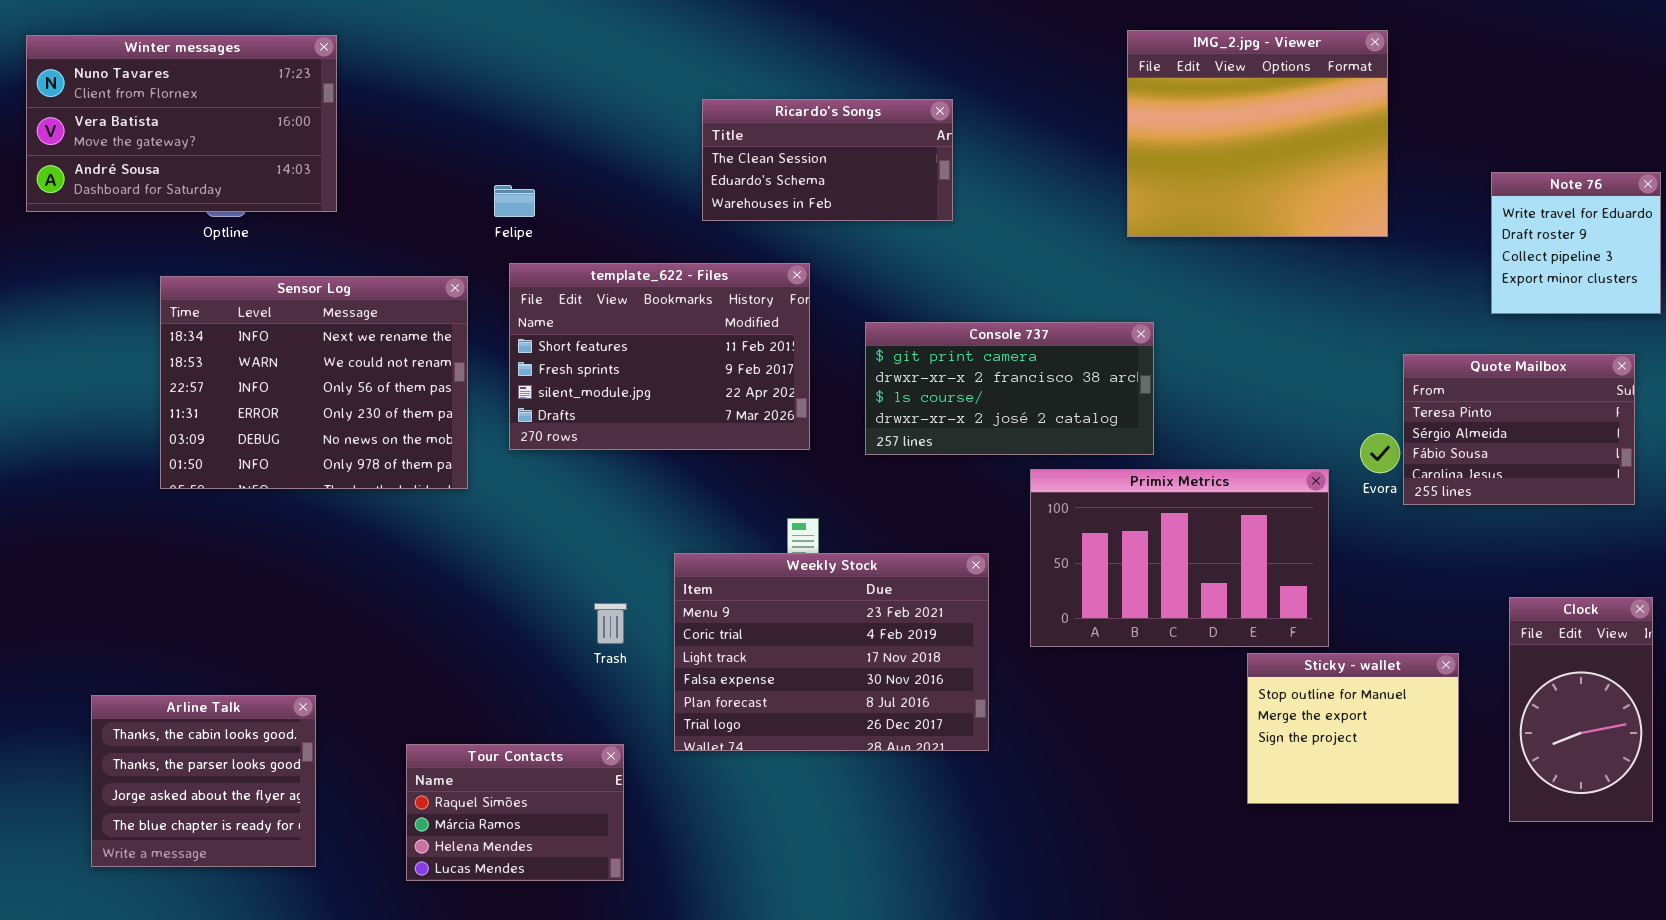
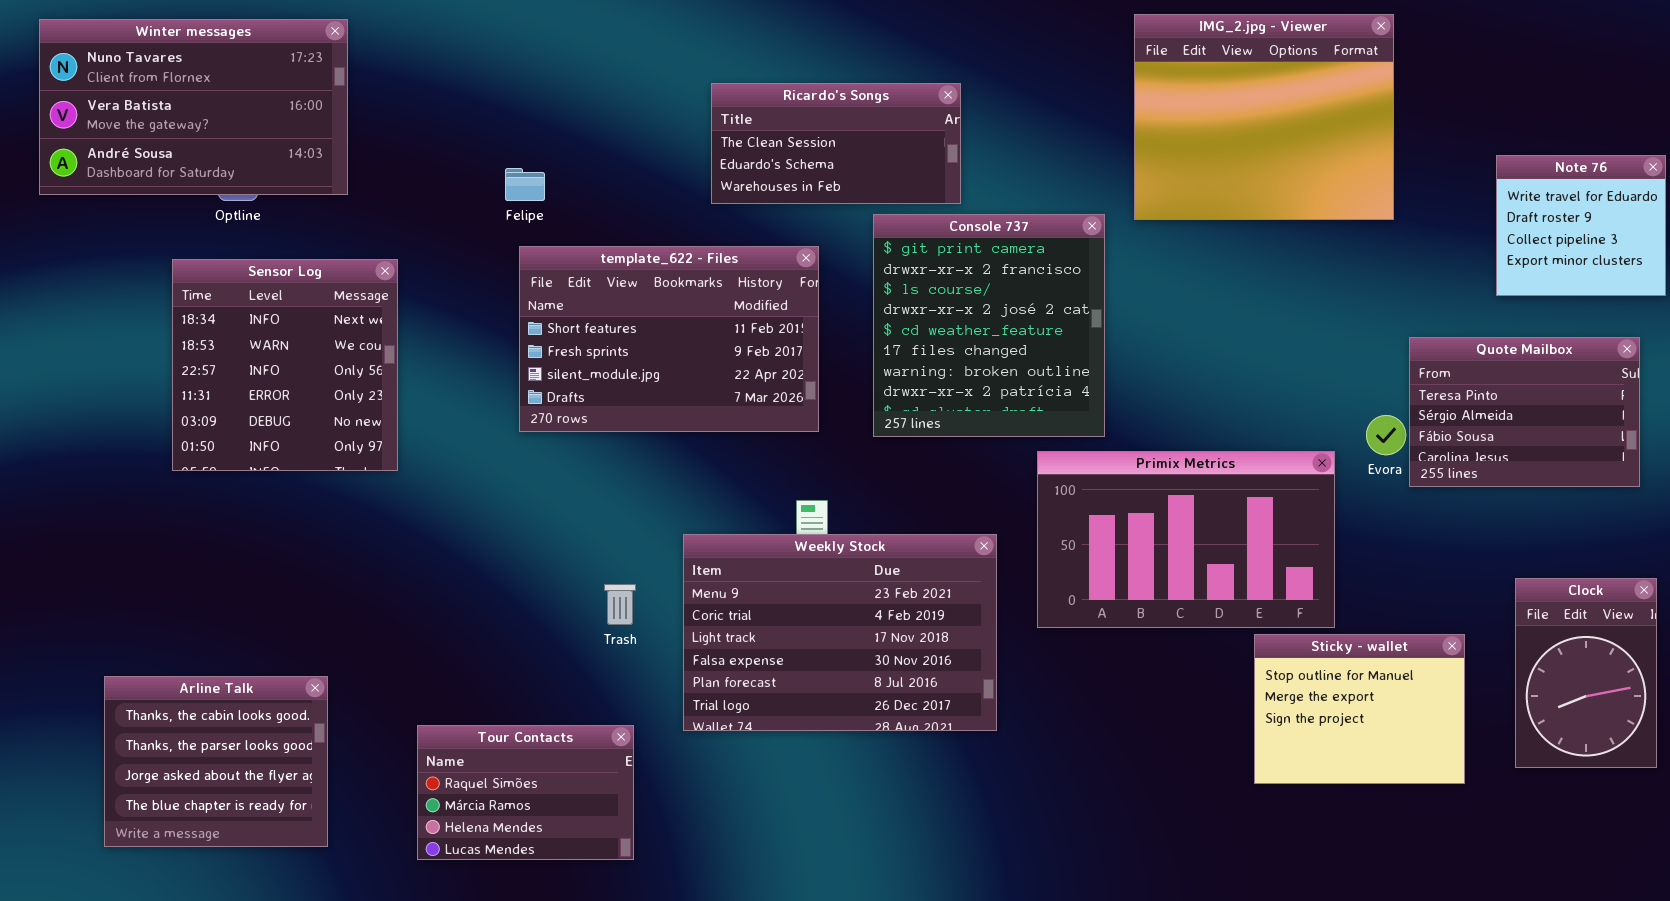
Sensor Log: [160,276,468,489] -> [172,259,398,471], resized
Console 737: [865,322,1154,455] -> [873,214,1105,437], resized
Clock: [1509,597,1653,822] -> [1515,578,1657,768], resized

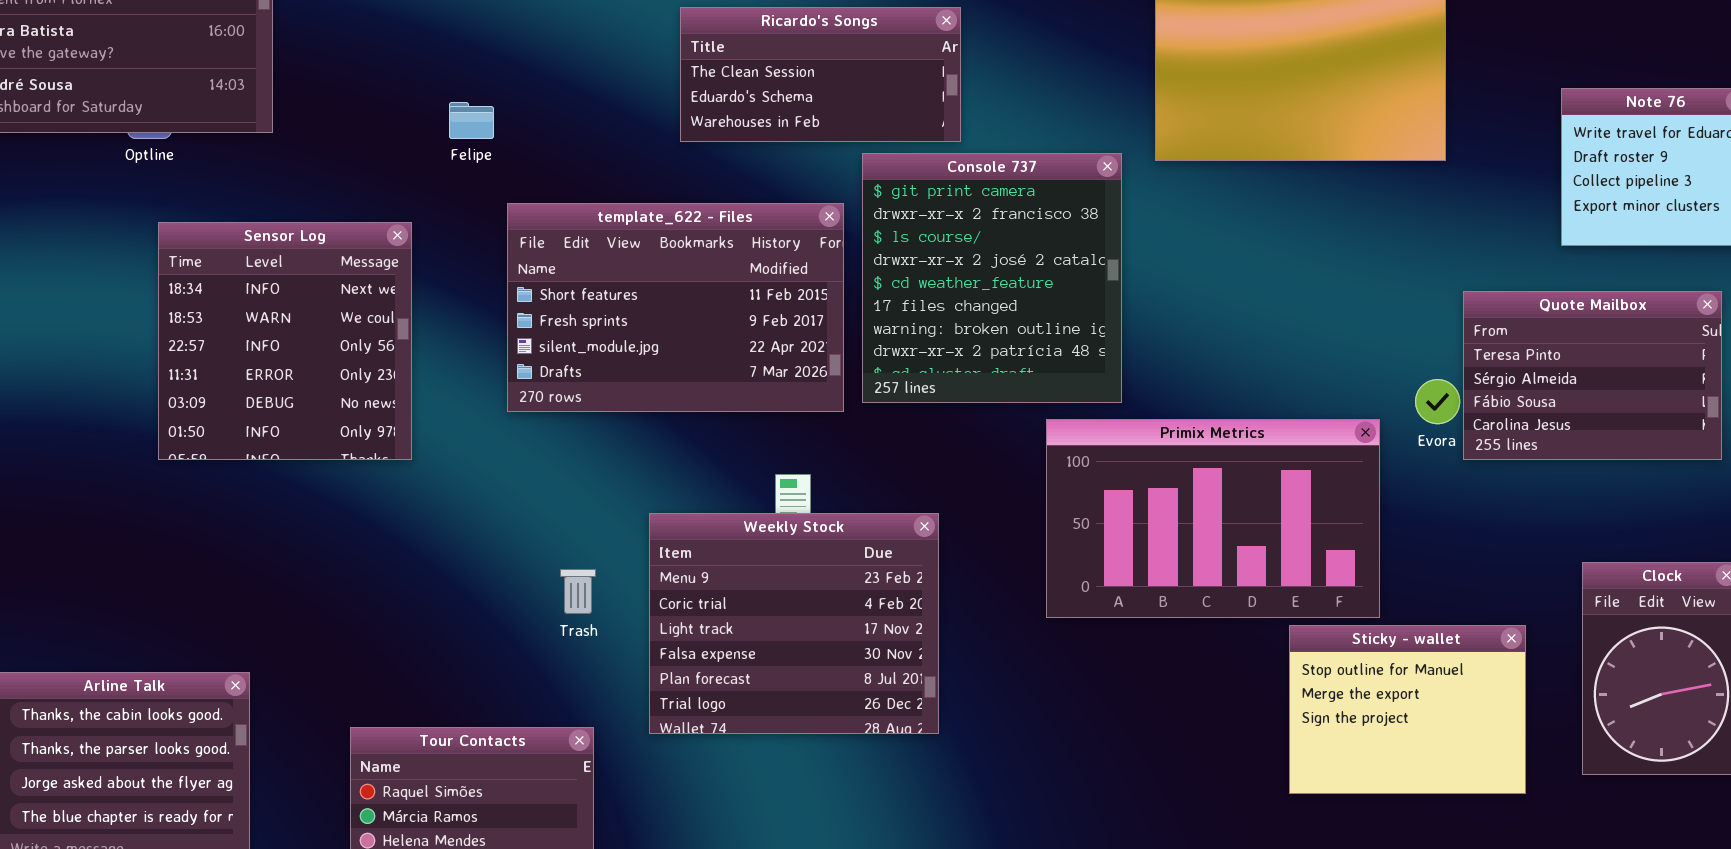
template_622 - Files: [519,246,819,432] -> [507,203,844,412], moved
Sensor Log: [172,259,398,471] -> [158,222,412,460], moved
Weekly Stock: [683,534,997,731] -> [649,513,939,734], resized

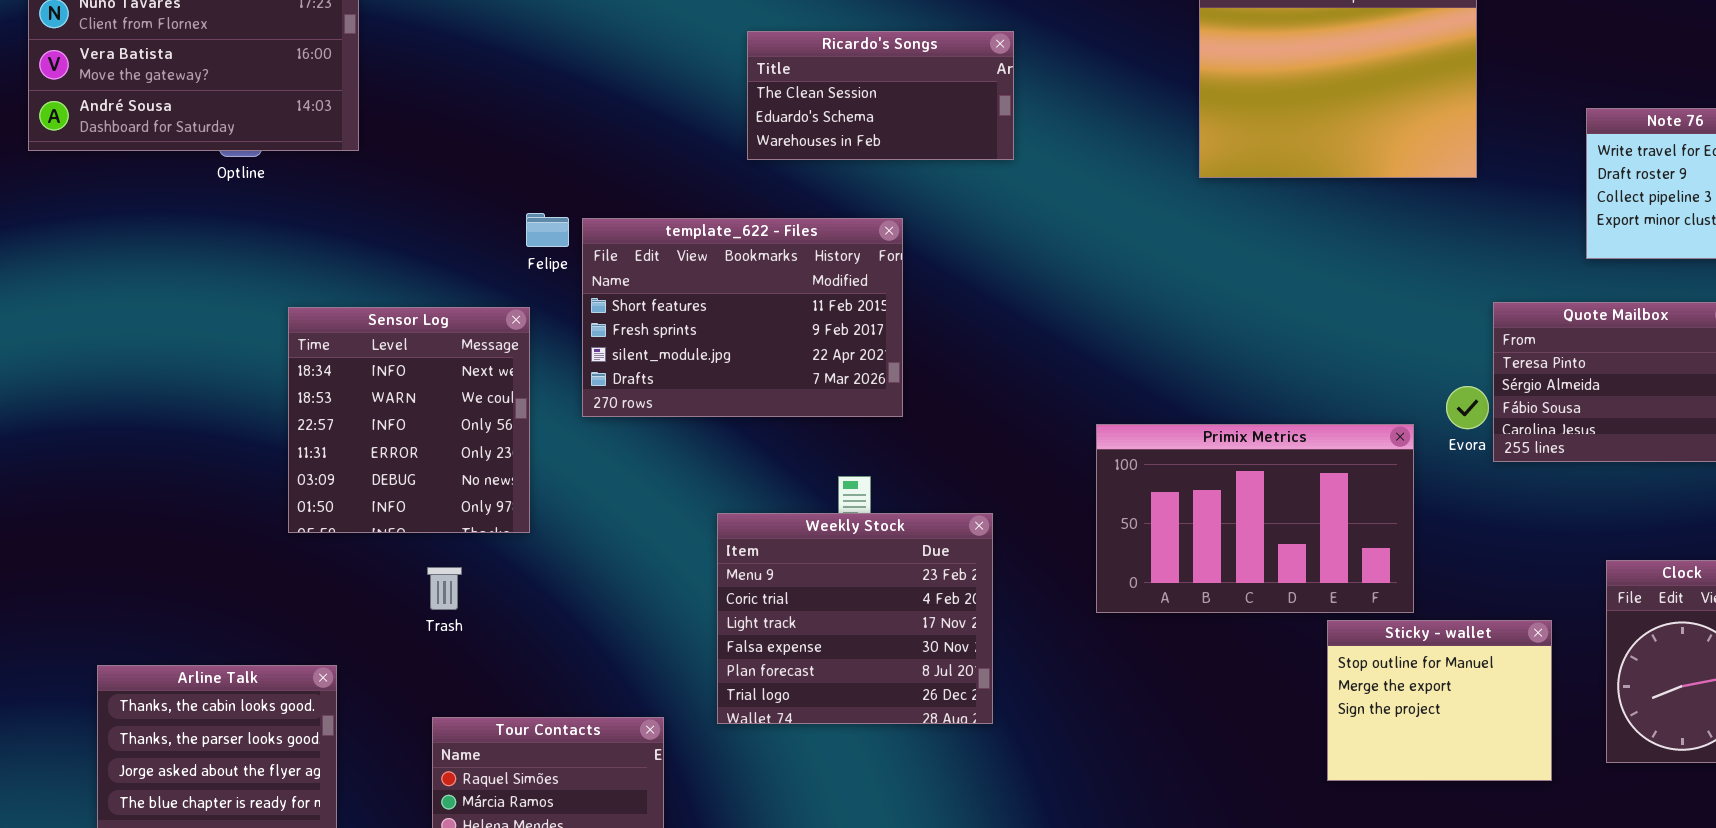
Felipe: [449,102,494,139] -> [526,213,569,247], moved
Console 737: [862,153,1122,403] -> none, closed
Sensor Log: [158,222,412,460] -> [288,307,530,533], moved
Trash: [560,569,596,614] -> [427,567,462,610], moved

